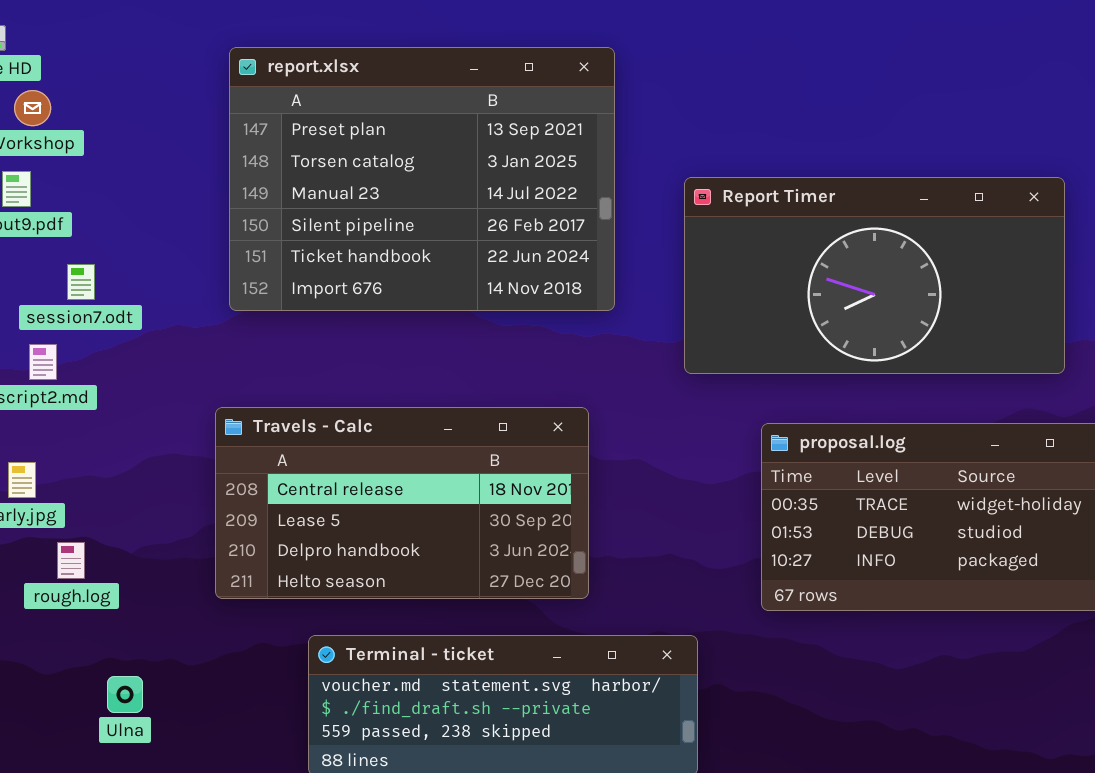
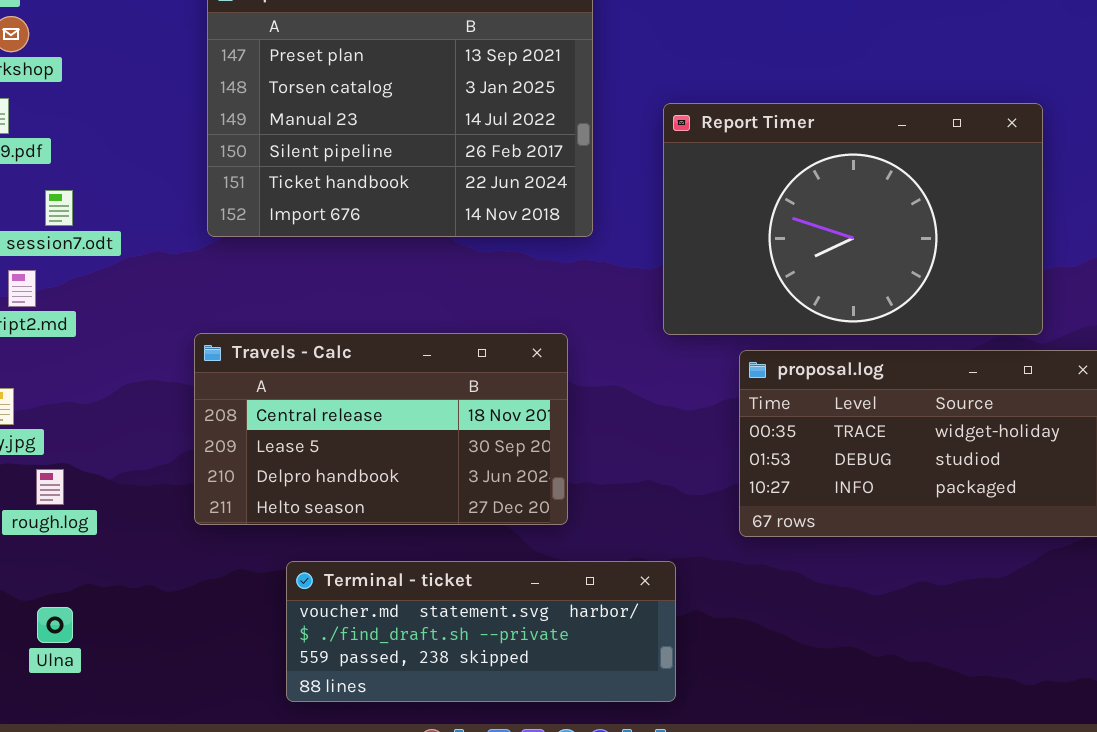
Report Timer: [684,177,1065,374] -> [663,103,1043,335], resized
Ulna: [107,676,143,713] -> [37,607,73,643], moved

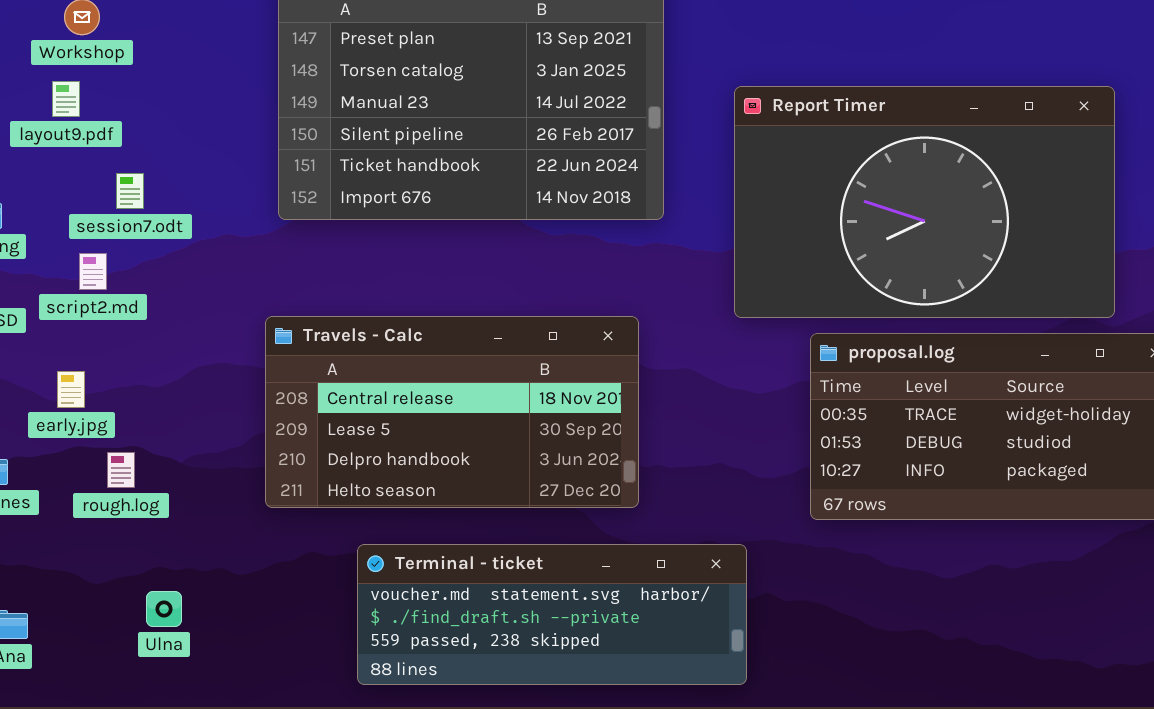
Ulna: [37,607,73,643] -> [146,591,182,627], moved

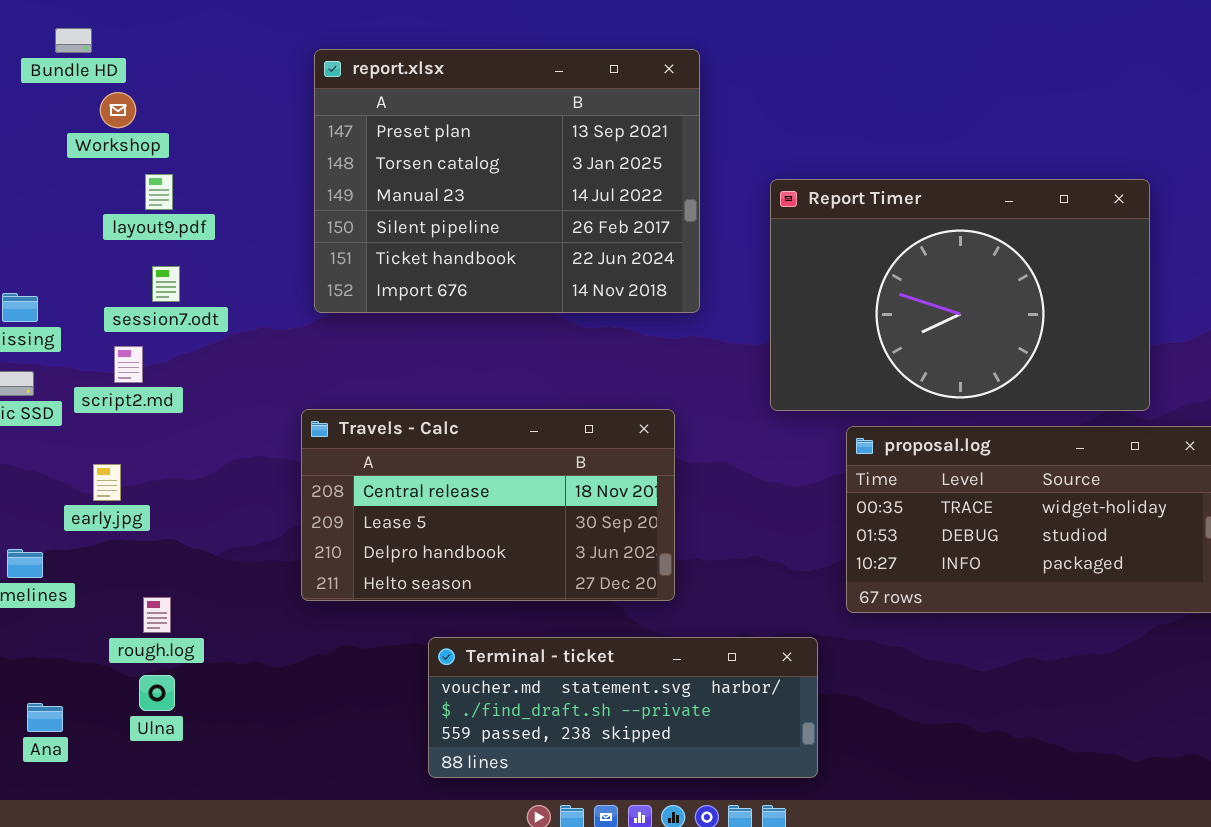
layout9.pdf: [52,81,80,117] -> [145,174,173,210], moved
rough.log: [107,452,135,488] -> [143,597,171,633], moved
Terminal - ticket: [357,544,747,685] -> [428,637,818,778], moved
Ulna: [146,591,182,627] -> [139,675,175,711], moved

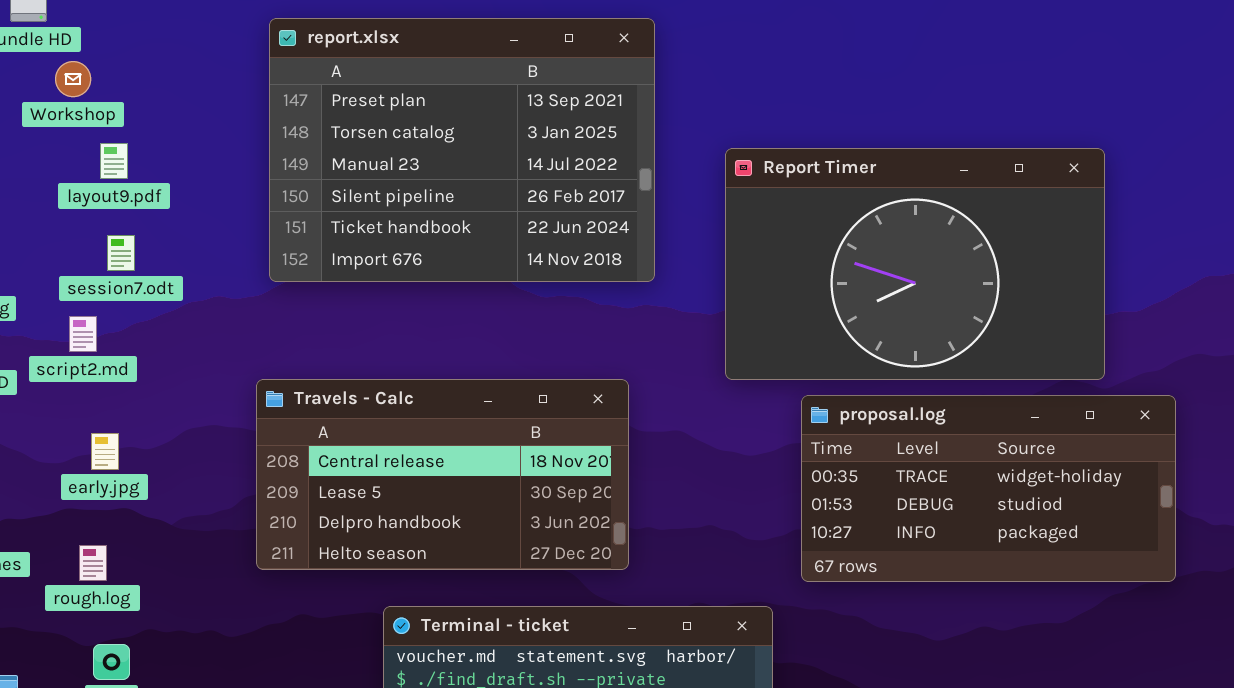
early.jpg: [93,464,121,501] -> [91,433,119,470], moved
rough.log: [143,597,171,633] -> [79,545,107,581], moved

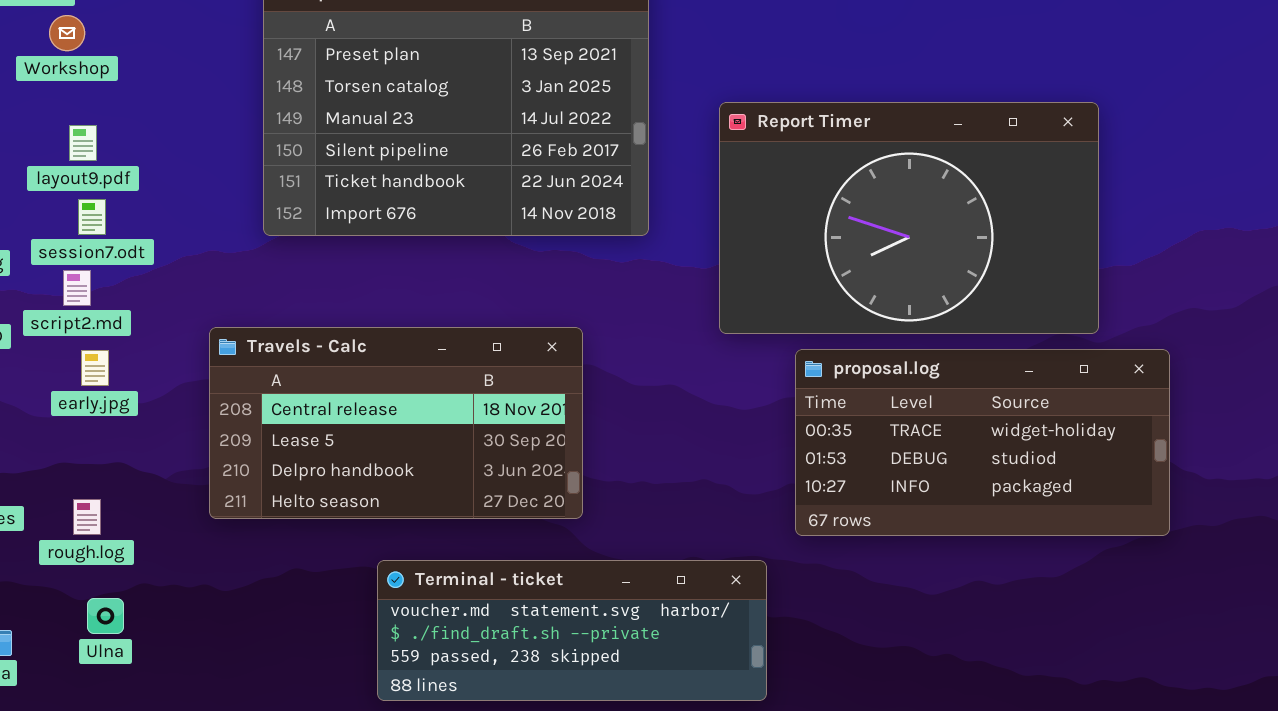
layout9.pdf: [100,143,128,179] -> [69,125,97,161], moved
session7.odt: [107,235,135,271] -> [78,199,106,235], moved
Travels - Calc: [256,379,629,570] -> [209,327,583,519], moved
early.jpg: [91,433,119,470] -> [81,350,109,386], moved

